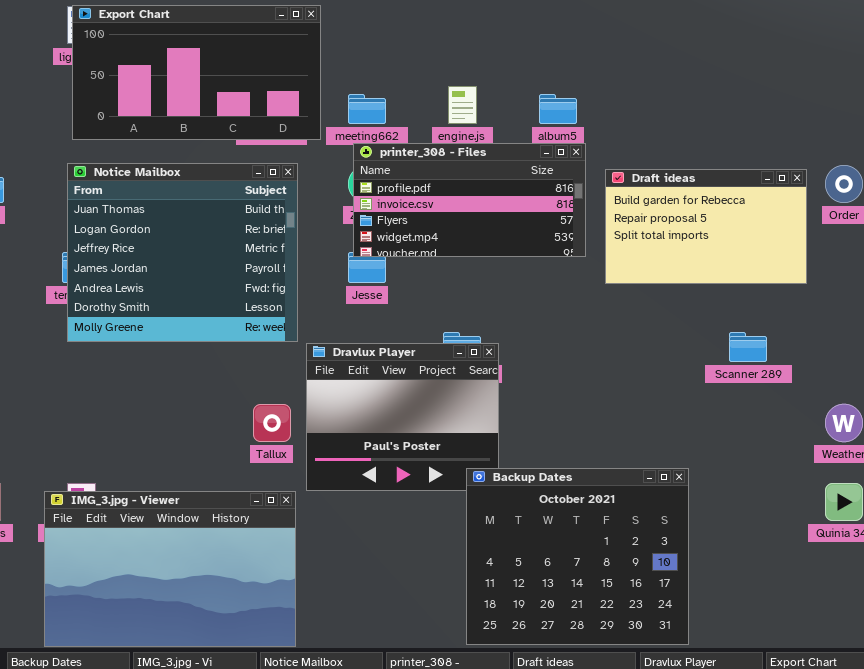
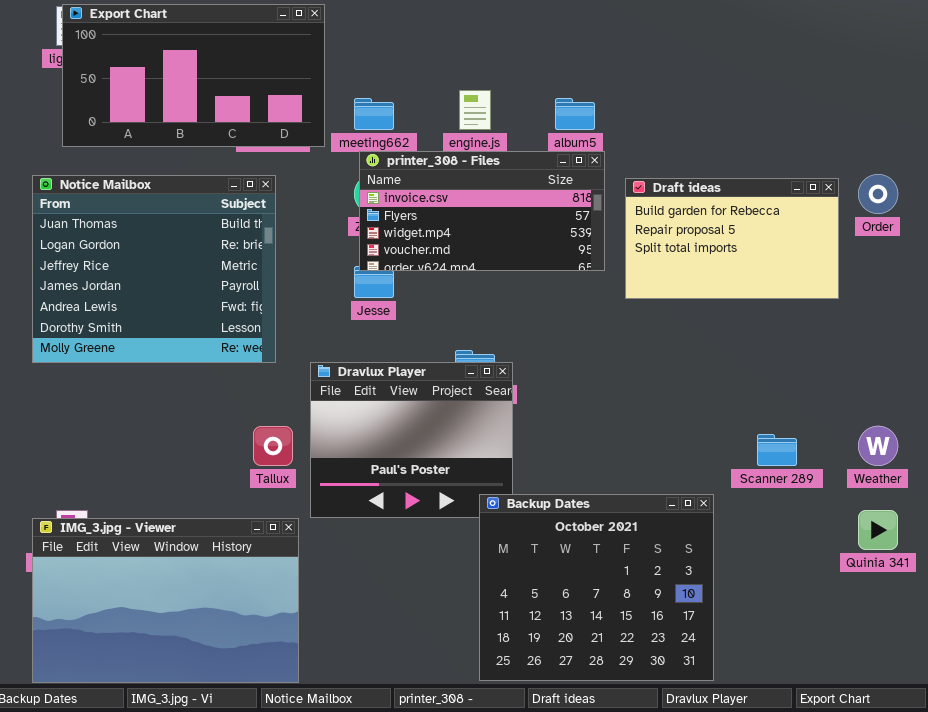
printer_308 - Files: [353,143,586,257] -> [359,151,605,271], scrolled down 1 row
Notice Mailbox: [67,163,298,342] -> [32,175,276,363], moved
Scanner 289: [729,332,767,362] -> [757,434,797,466], moved

